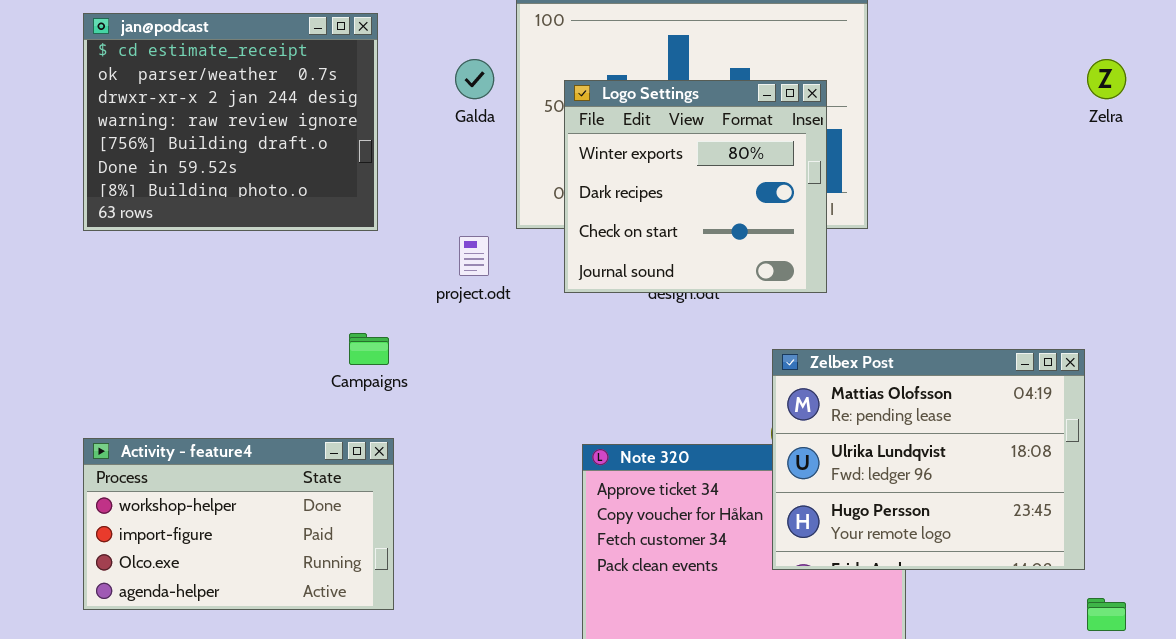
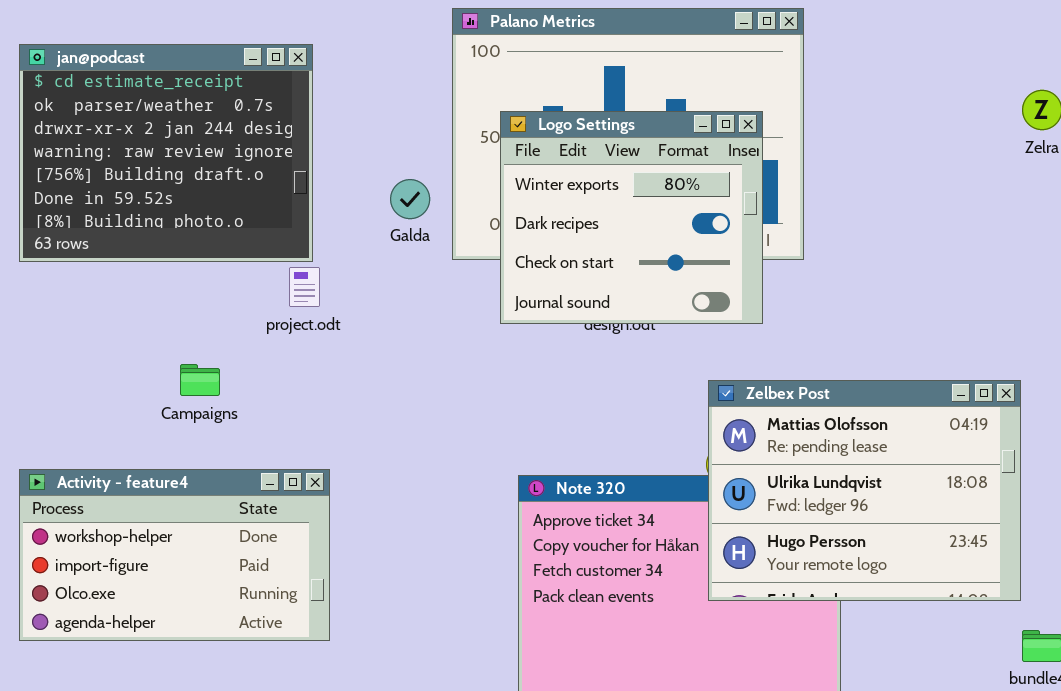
Galda: [455,59,494,99] -> [390,179,430,219], moved
project.odt: [459,236,489,276] -> [289,267,320,307], moved
Campaigns: [349,333,389,365] -> [180,364,220,396], moved

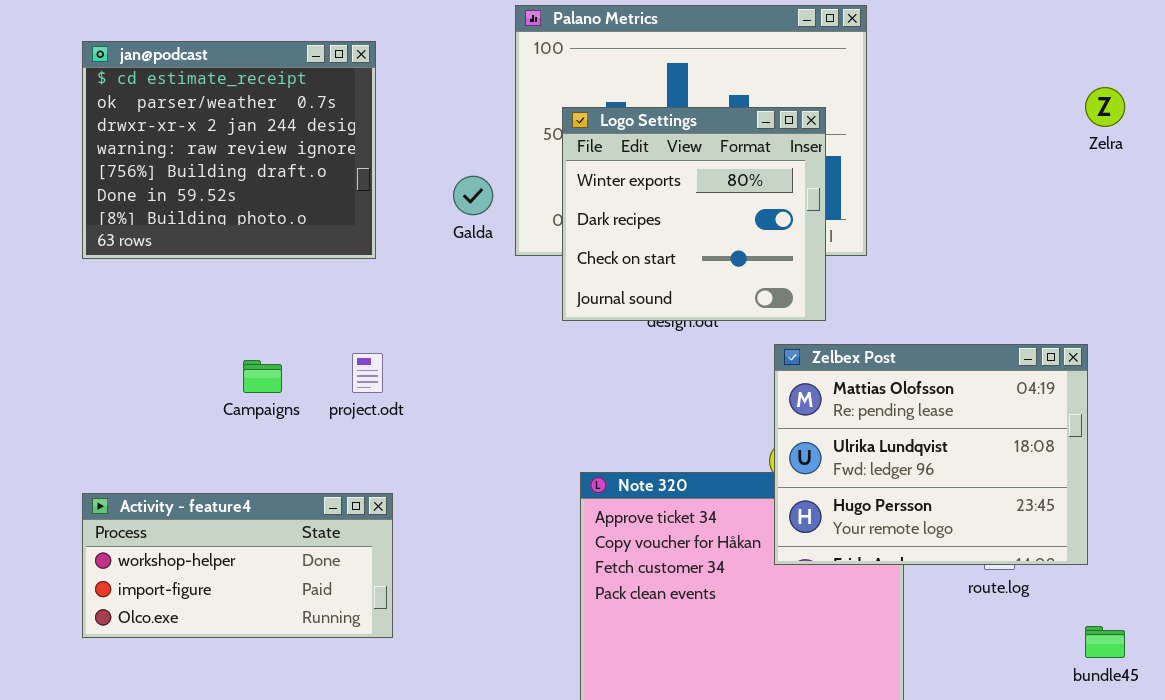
project.odt: [289,267,320,307] -> [352,353,383,393], moved
Zelbex Post: [708,380,1021,601] -> [774,344,1088,565], moved
Activity - feature4: [19,469,330,641] -> [82,493,393,638], resized

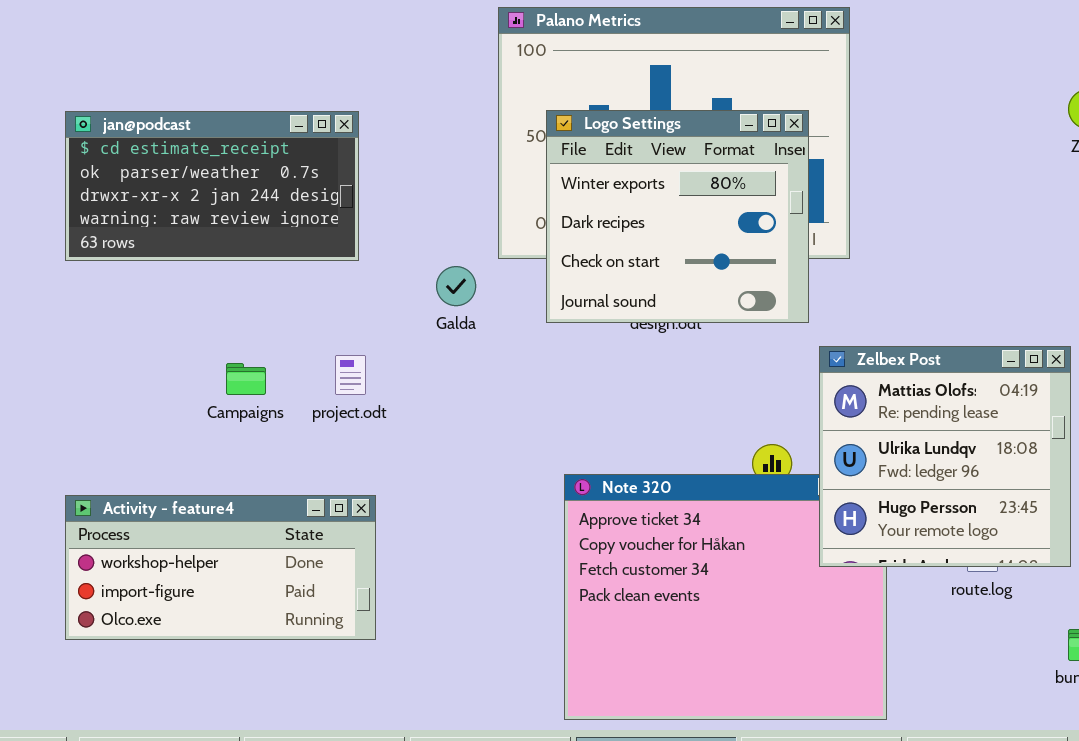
jan@podcast: [82,41,376,259] -> [65,111,359,261], resized
Galda: [453,176,493,215] -> [436,266,476,306], moved
Zelbex Post: [774,344,1088,565] -> [819,346,1071,567], resized

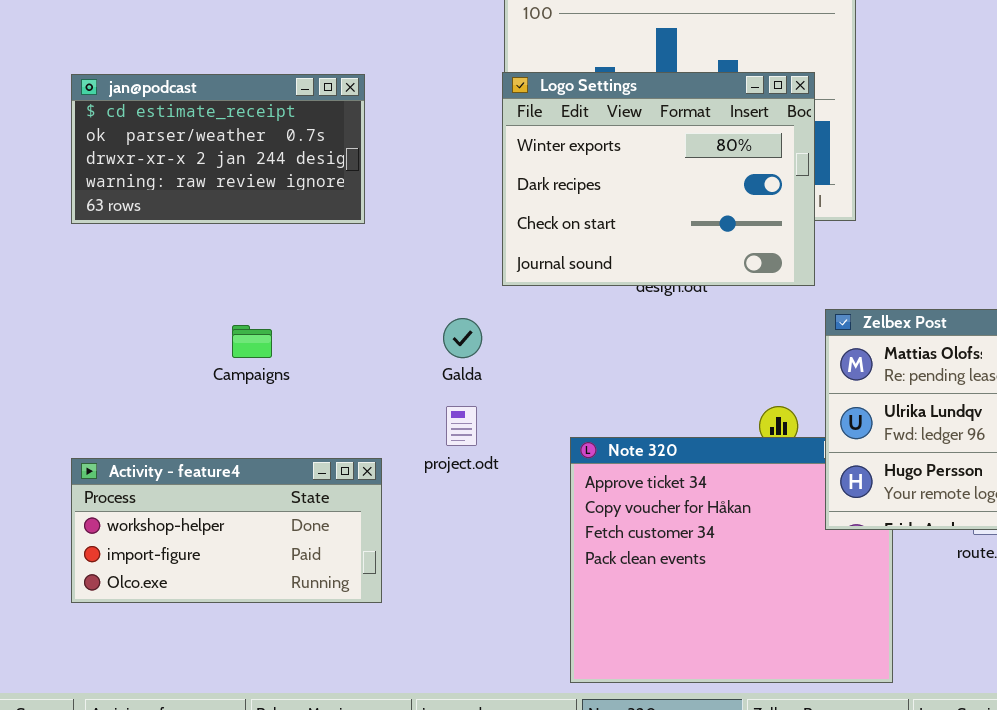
Logo Settings: [546,110,809,323] -> [502,72,815,286], resized
Galda: [436,266,476,306] -> [443,318,482,358], moved
project.odt: [335,355,366,395] -> [446,406,477,446], moved

